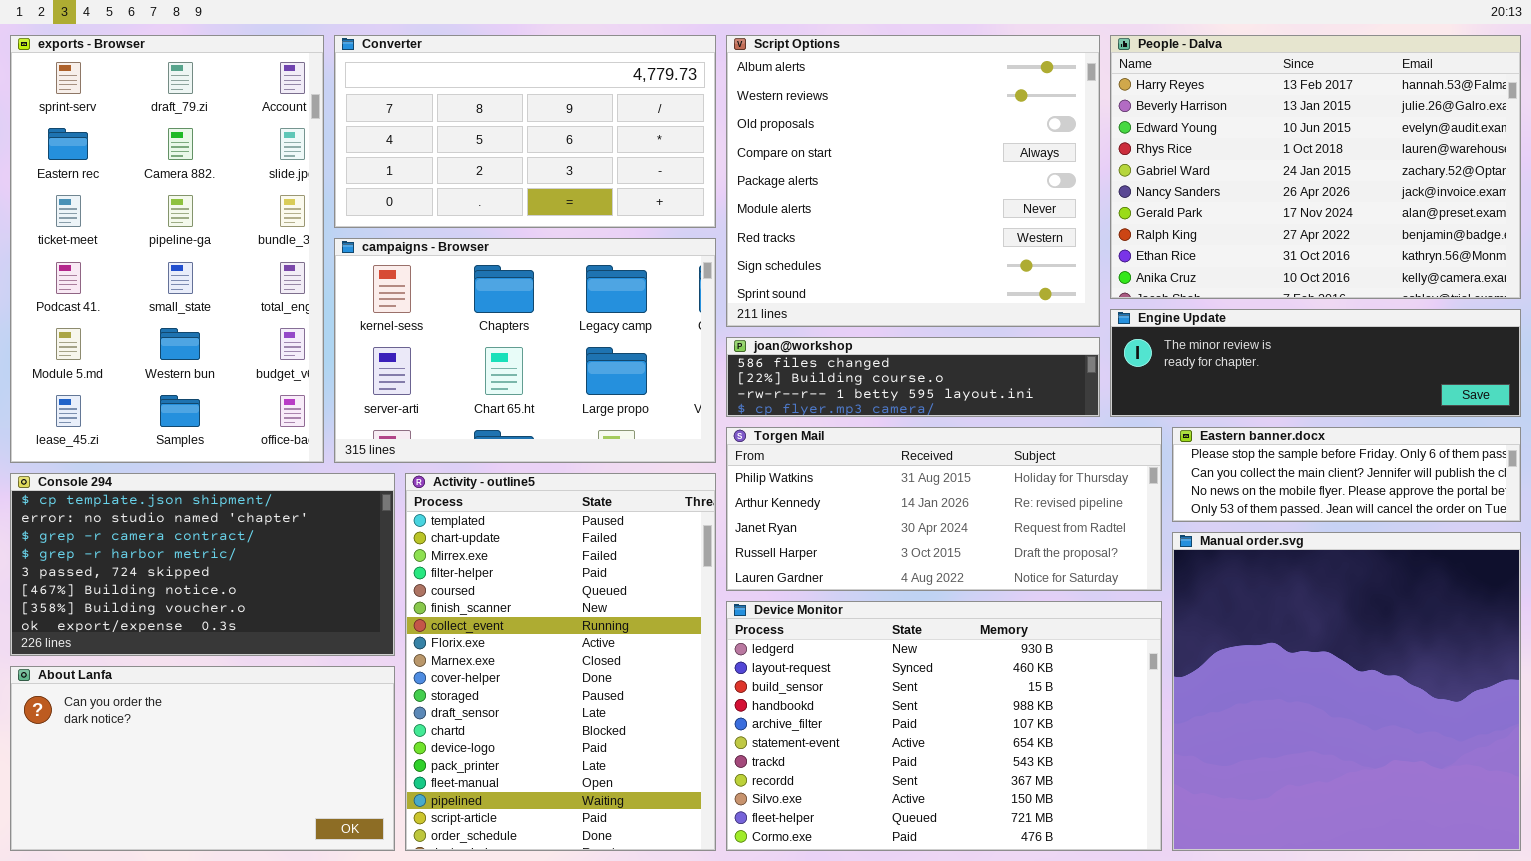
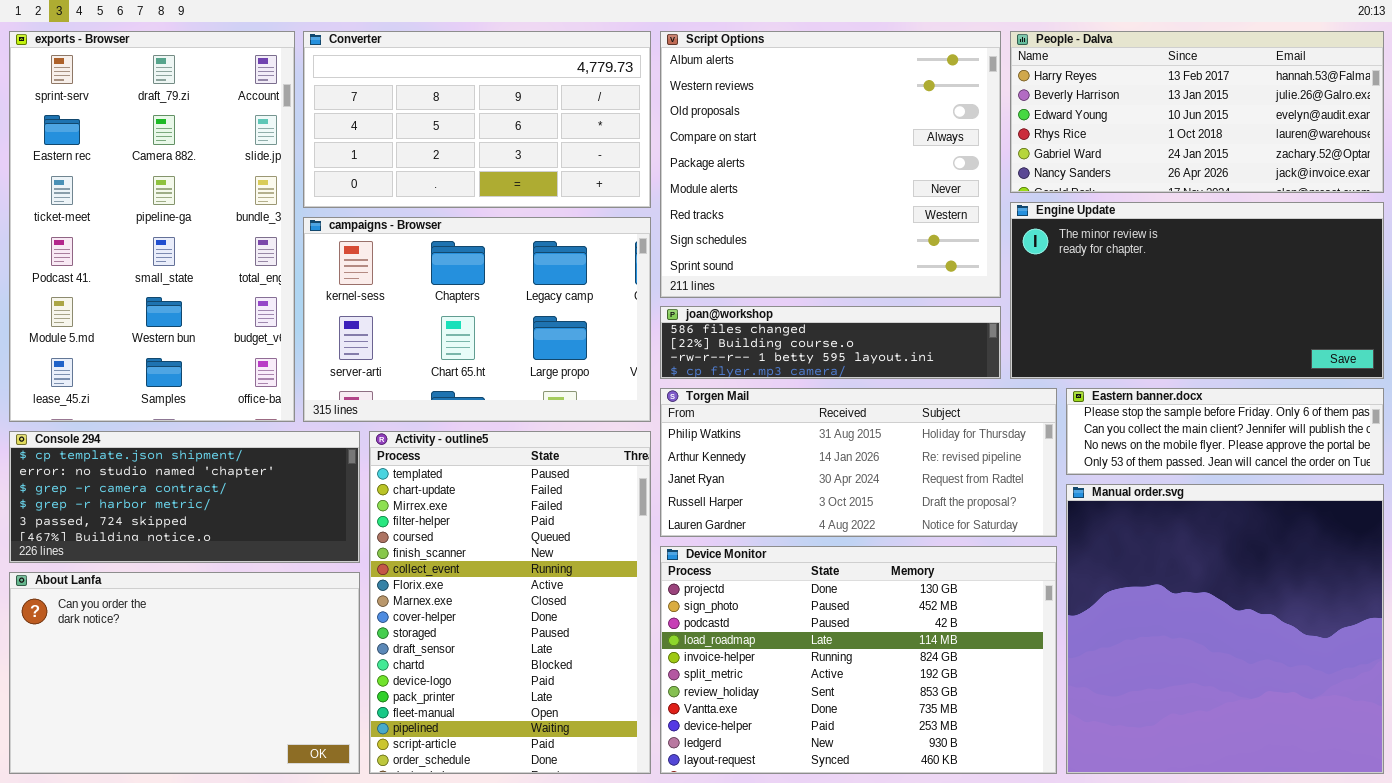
People - Dalva: [1110,35,1521,299] -> [1010,31,1384,193], resized
Engine Update: [1110,309,1521,417] -> [1010,202,1384,379], resized
Console 294: [10,473,395,656] -> [9,431,360,563], resized
Device Monitor: [726,601,1162,851] -> [660,546,1057,774], scrolled up 9 rows
About Lanfa: [10,666,395,851] -> [9,572,360,774], resized

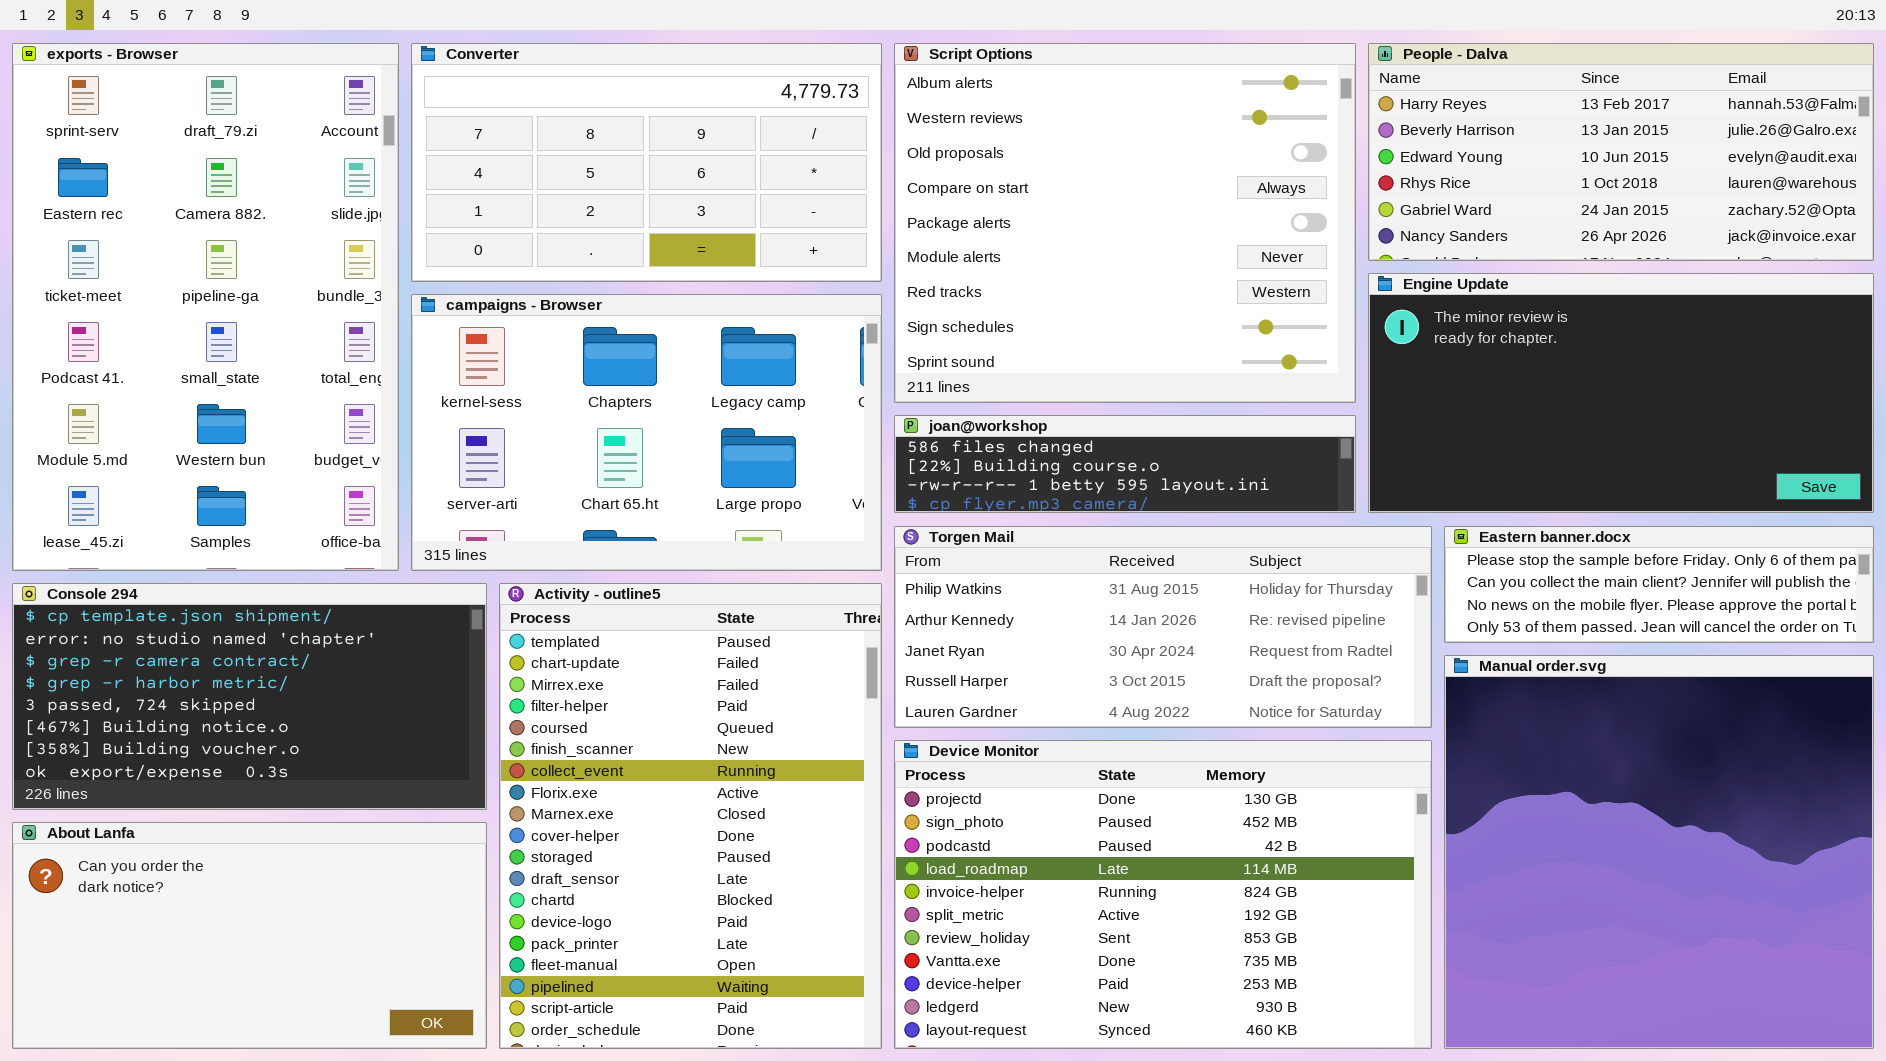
Console 294: [9,431,360,563] -> [12,583,487,810], resized
About Lanfa: [9,572,360,774] -> [12,822,487,1049], resized

